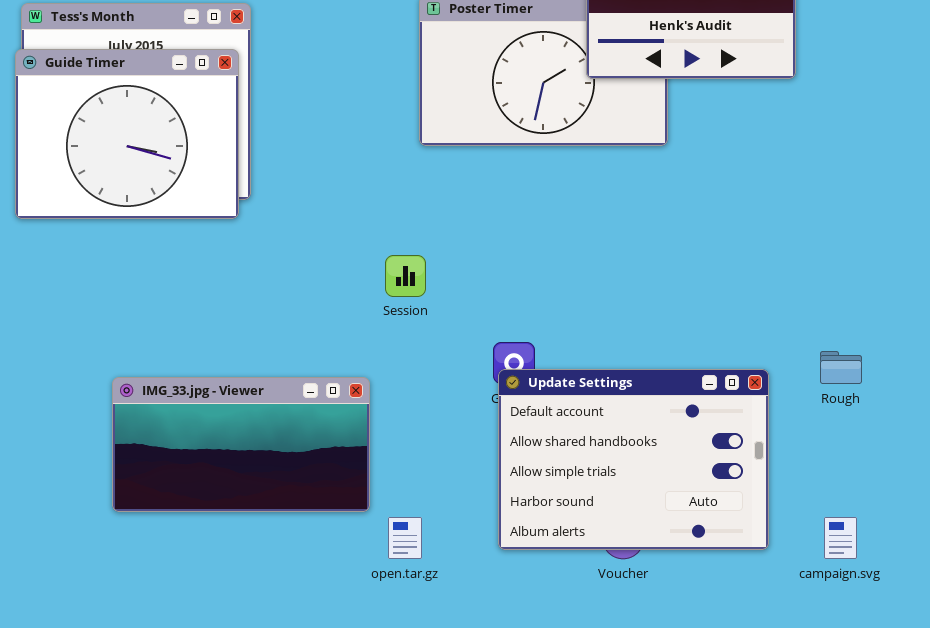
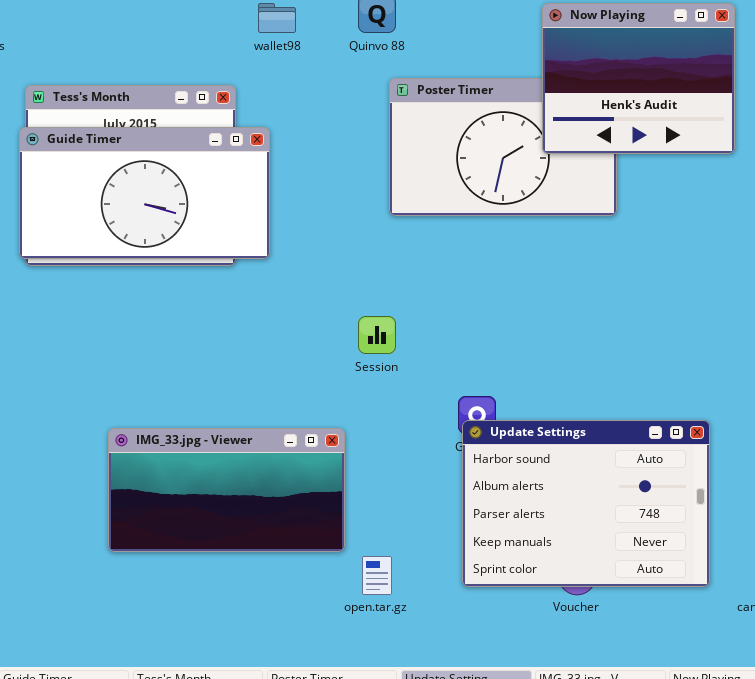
Guide Timer: [15,49,239,219] -> [19,127,270,259], resized
Update Settings: [498,369,769,550] -> [462,420,710,587], scrolled down 3 rows

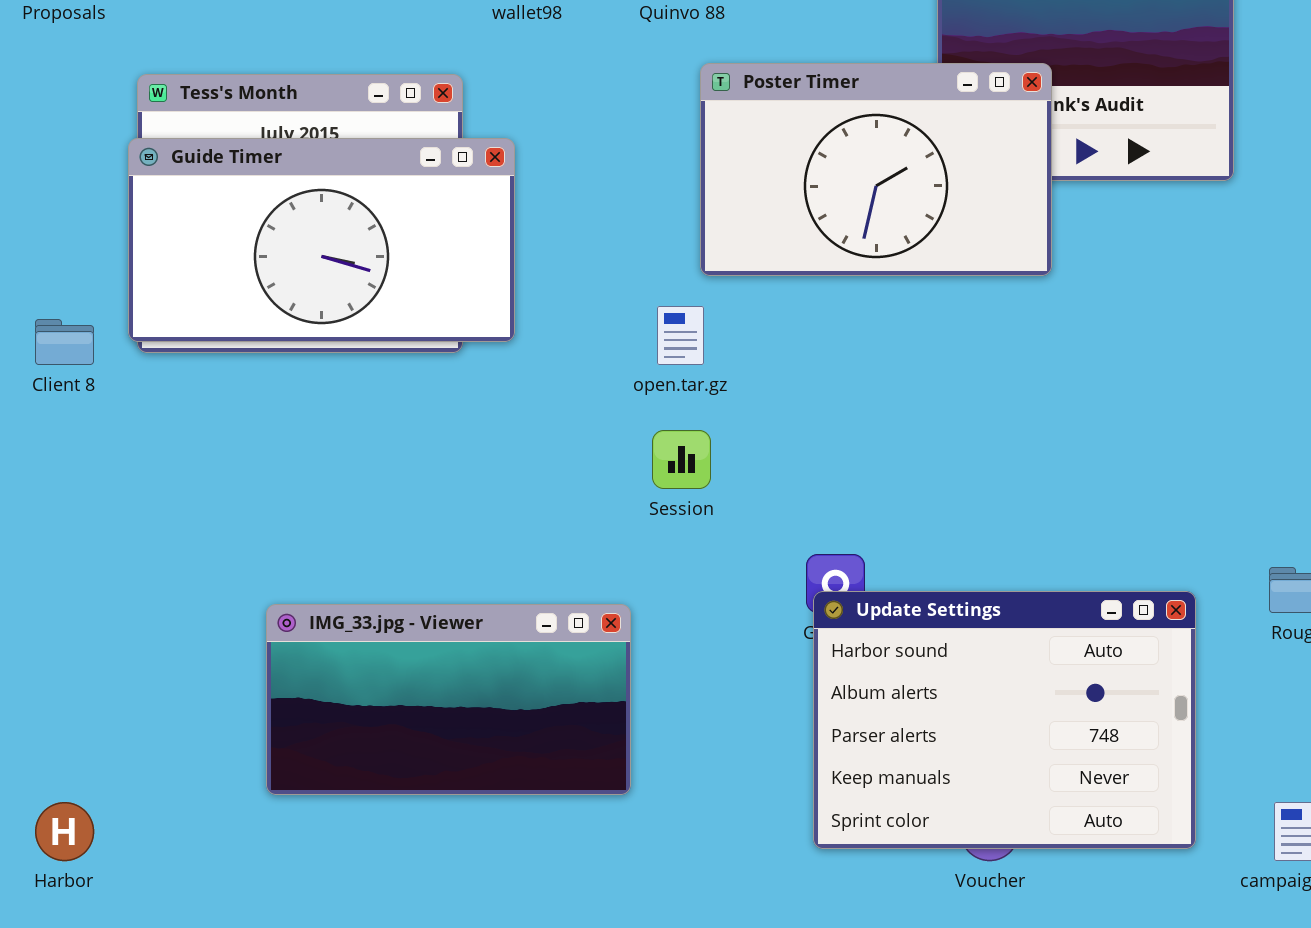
Poster Timer: [389,78,617,216] -> [700,63,1052,276], raised
open.tar.gz: [362,556,392,595] -> [657,306,704,365], moved

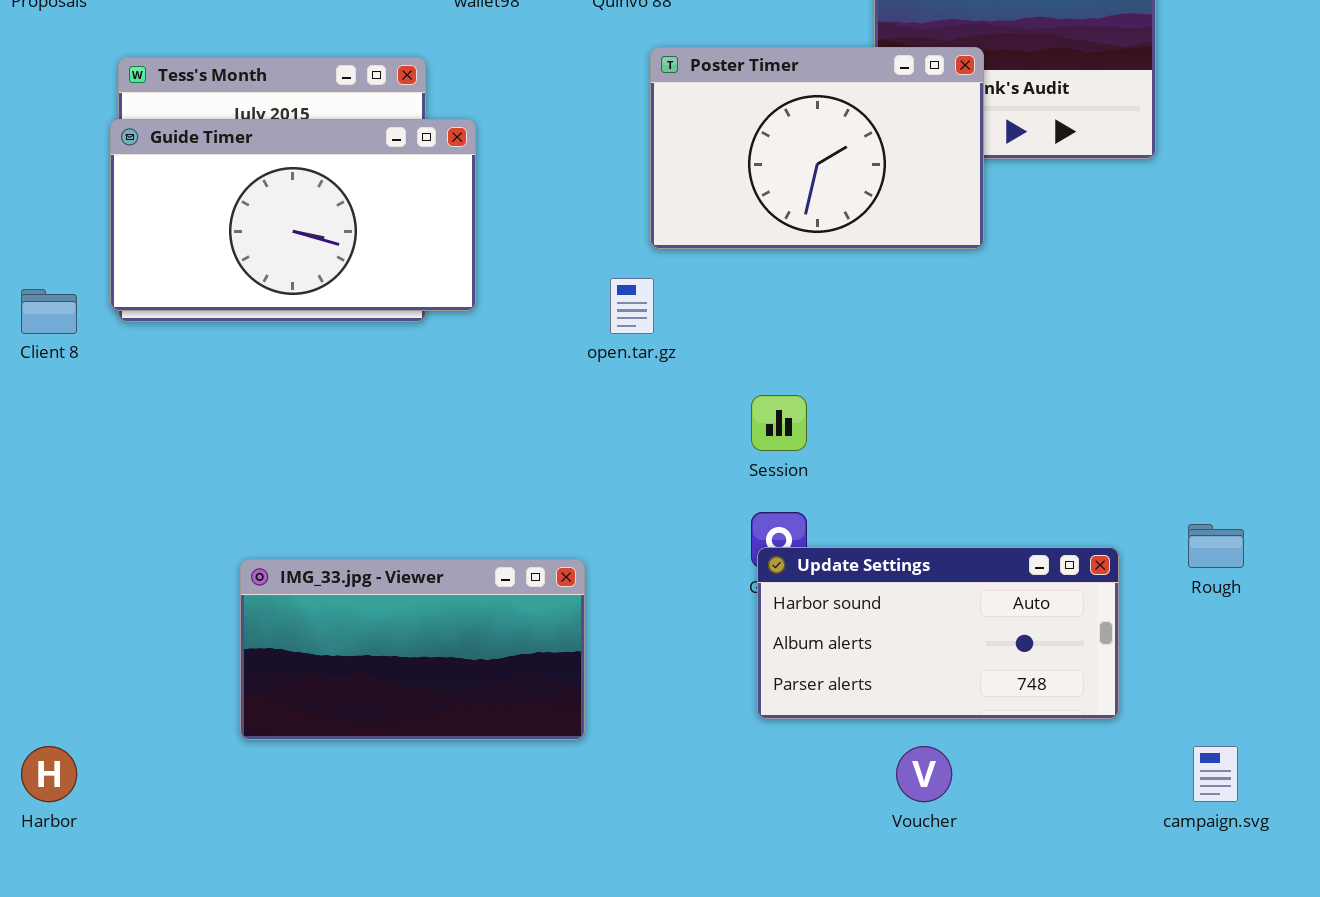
Session: [652,430,711,489] -> [751,395,807,451], moved
Update Settings: [813,591,1196,849] -> [757,547,1119,719], resized

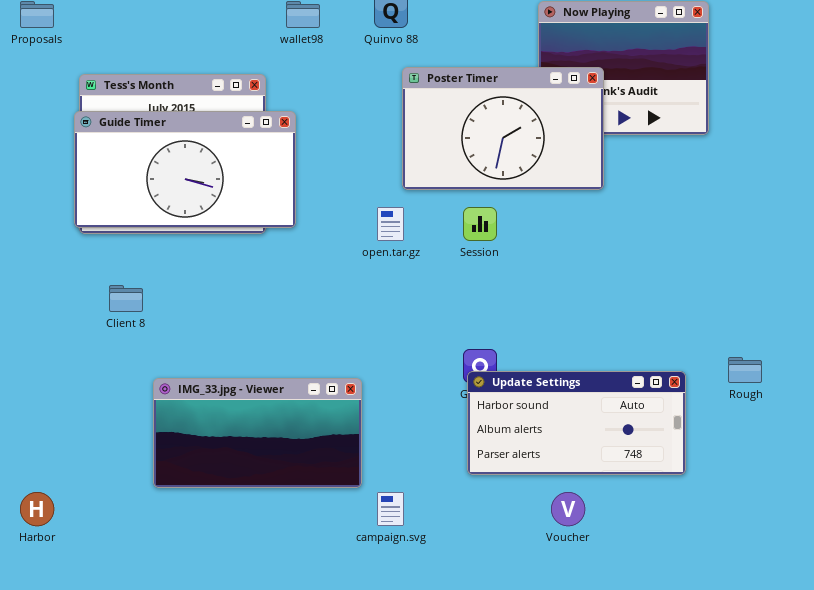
Client 8: [21,289,77,334] -> [109,285,143,312], moved
Session: [751,395,807,451] -> [463,207,497,241], moved
campaign.svg: [1193,746,1238,802] -> [377,492,404,526], moved

